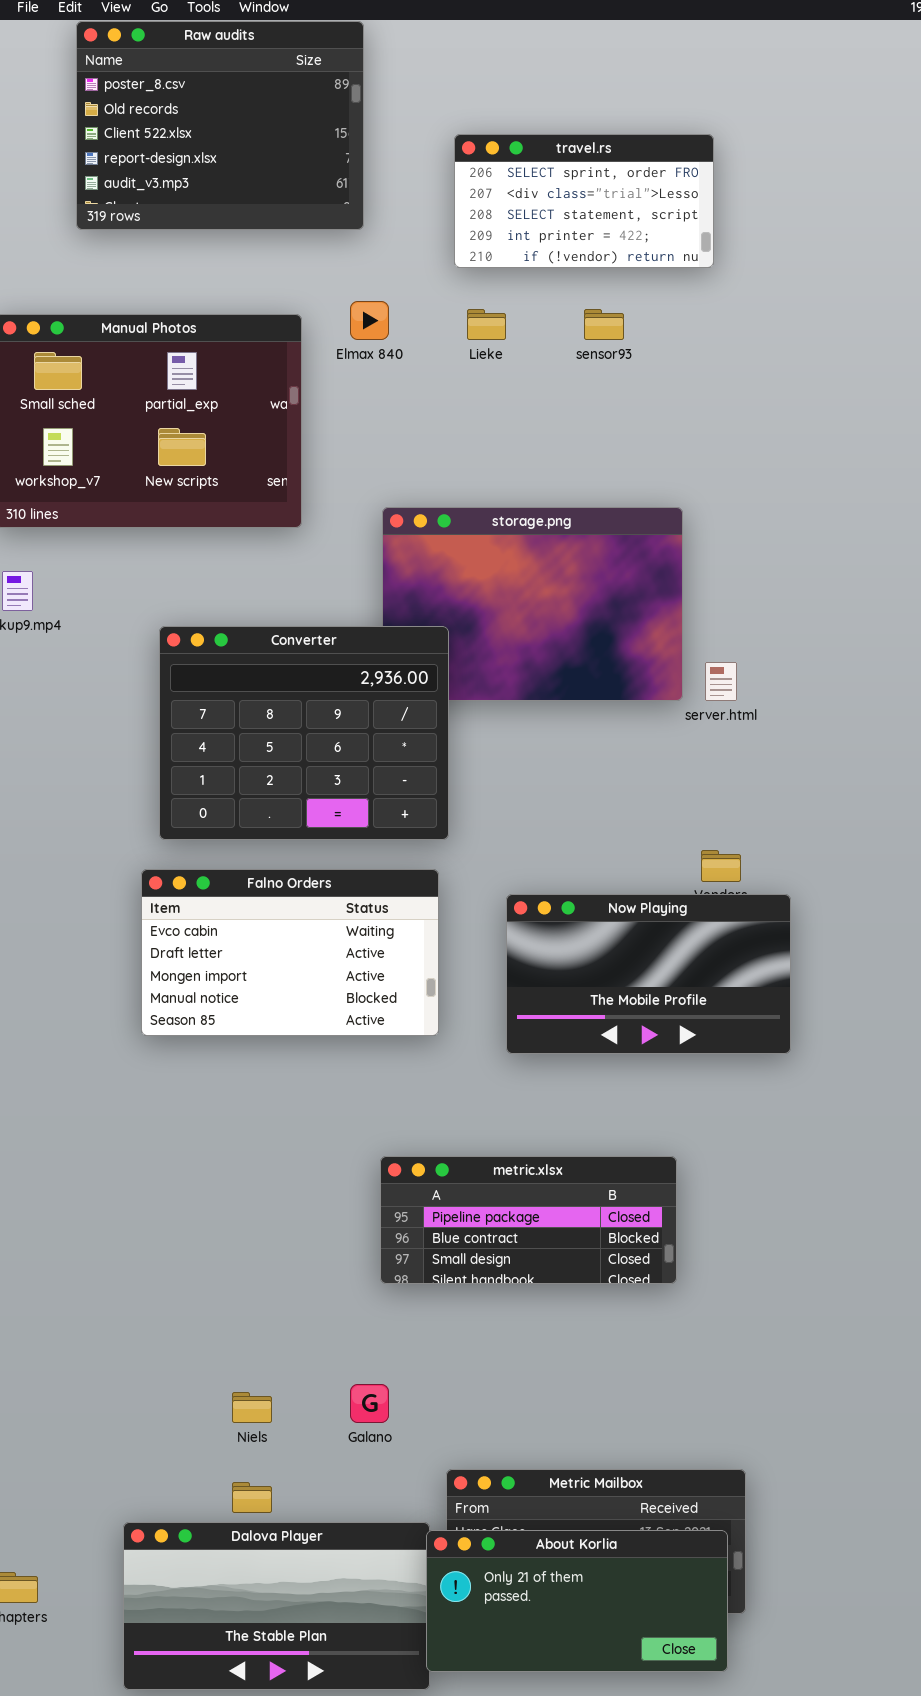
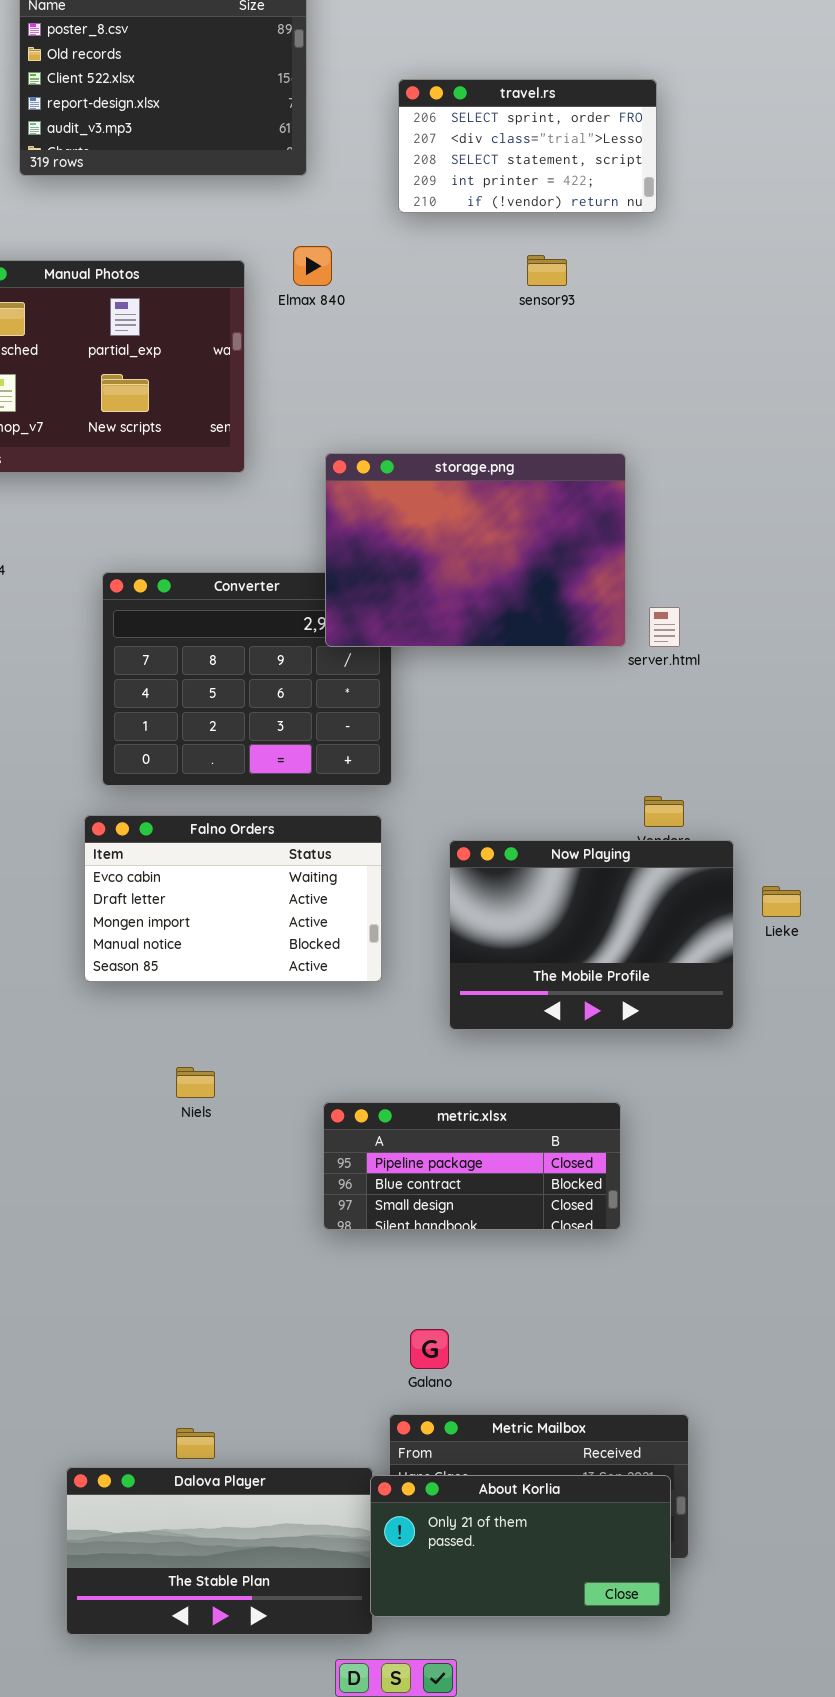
Lieke: [467,309,506,340] -> [762,886,801,917], moved
storage.png: [382,507,683,701] -> [325,453,626,647], raised
Now Playing: [506,894,791,1054] -> [449,840,734,1030], resized
Galano: [350,1384,389,1423] -> [410,1329,449,1369], moved
Niels: [232,1392,272,1423] -> [176,1067,215,1098], moved

